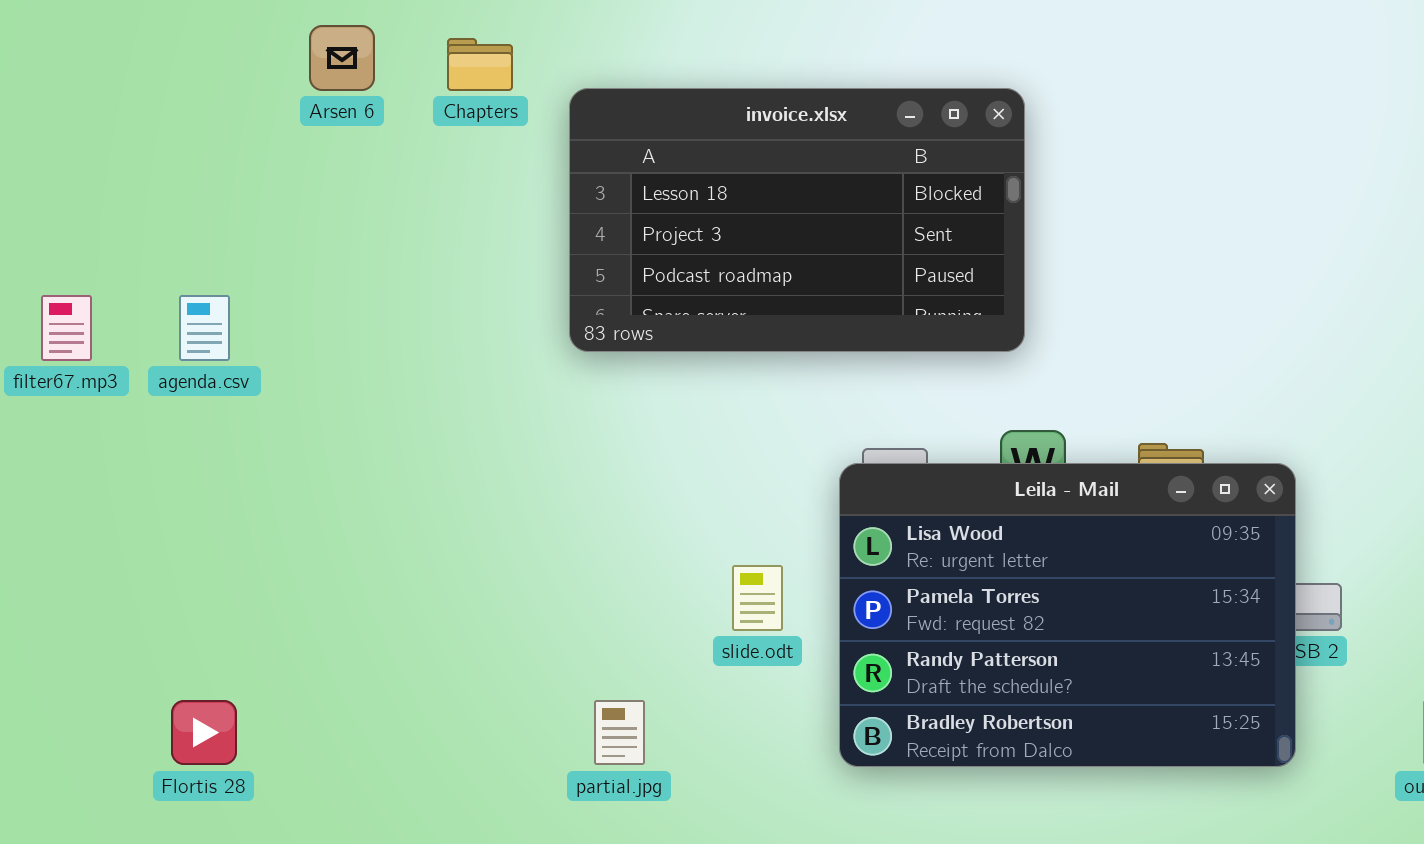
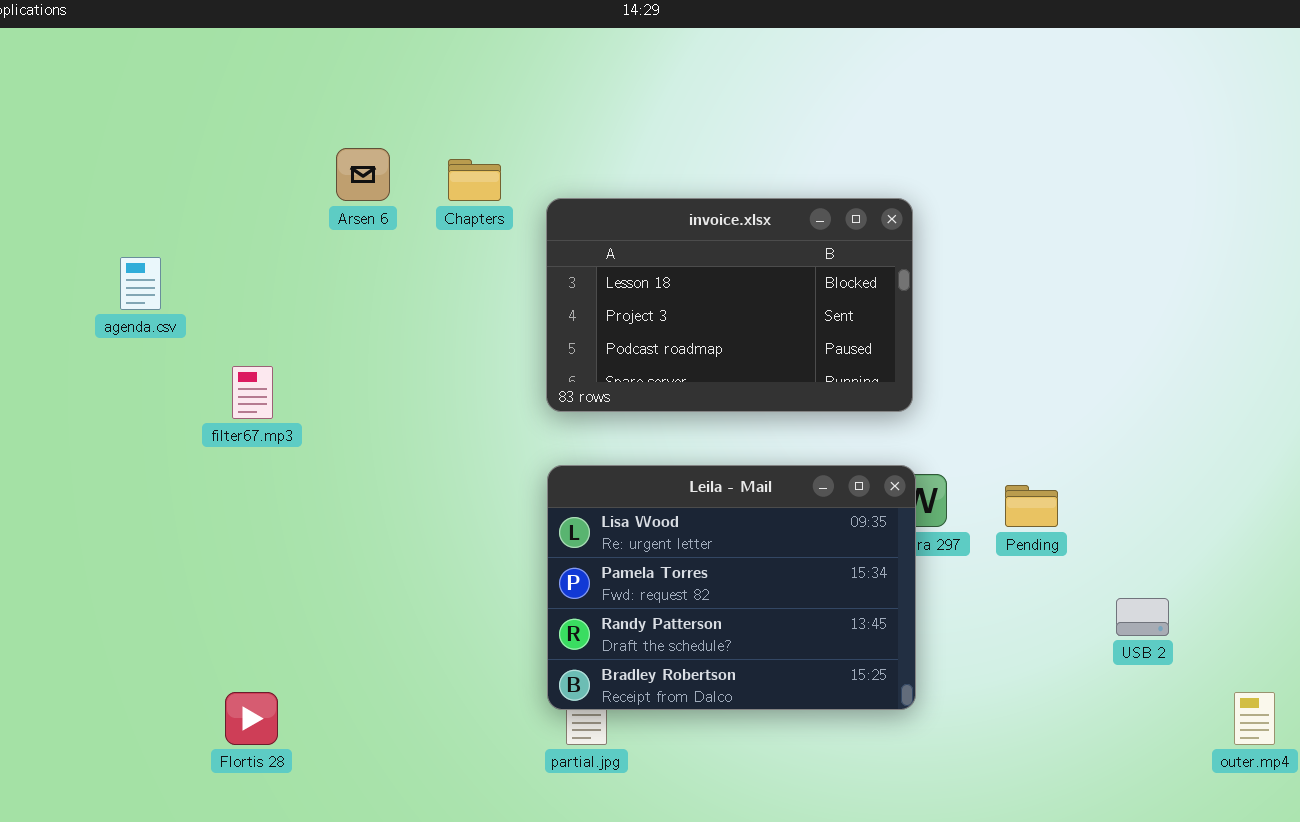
filter67.mp3: [41,295,92,361] -> [232,366,273,419], moved
agenda.csv: [179,295,230,361] -> [120,257,161,310], moved
Leila - Mail: [839,463,1296,767] -> [547,465,916,710], moved

